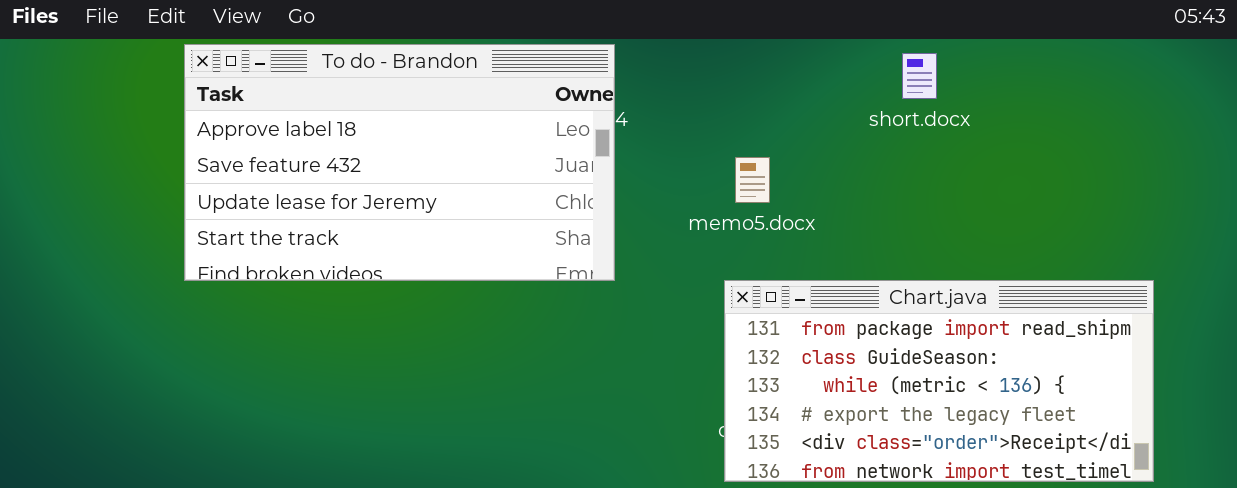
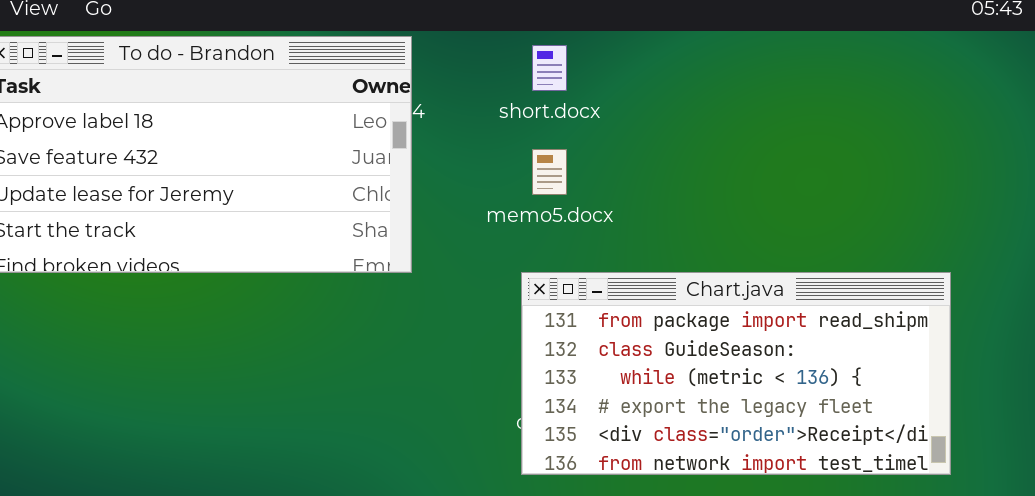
short.docx: [902,53,937,99] -> [532,45,567,91], moved

